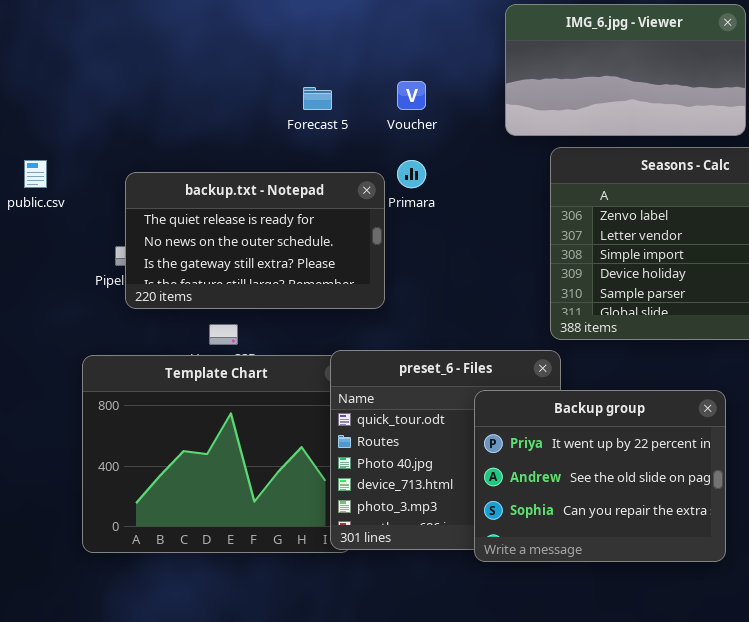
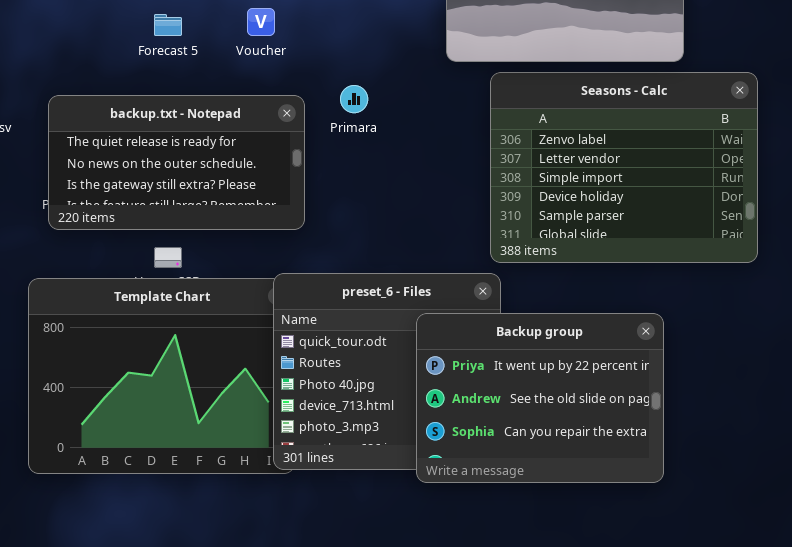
Voucher: [397,81,426,110] -> [247,8,275,36], moved
Forecast 5: [303,87,332,110] -> [154,14,182,36], moved
backup.txt - Notepad: [125,172,385,309] -> [48,95,305,230], moved

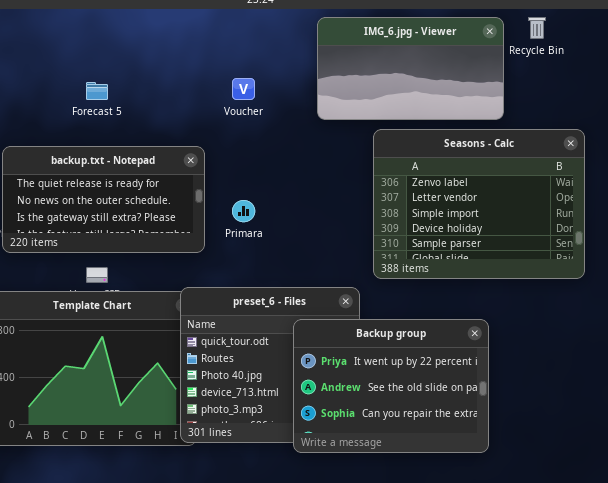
Voucher: [247,8,275,36] -> [232,78,255,100], moved
Seasons - Calc: [490,72,758,263] -> [373,129,585,279], moved
Primara: [340,85,368,113] -> [232,200,255,222], moved

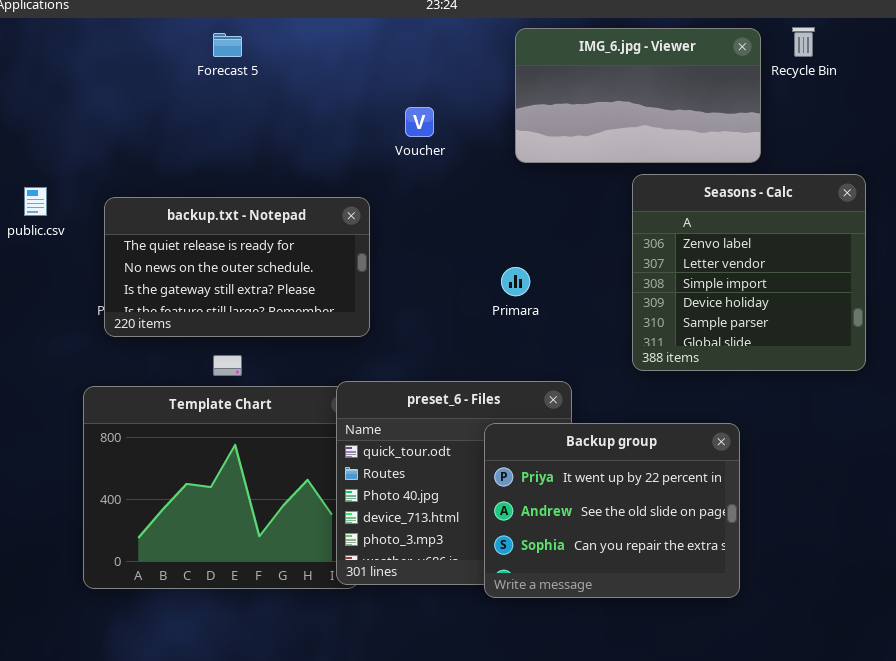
Forecast 5: [86,82,108,100] -> [213,33,242,57], moved
Seasons - Calc: [373,129,585,279] -> [632,174,866,371], resized
Primara: [232,200,255,222] -> [501,267,530,296], moved

